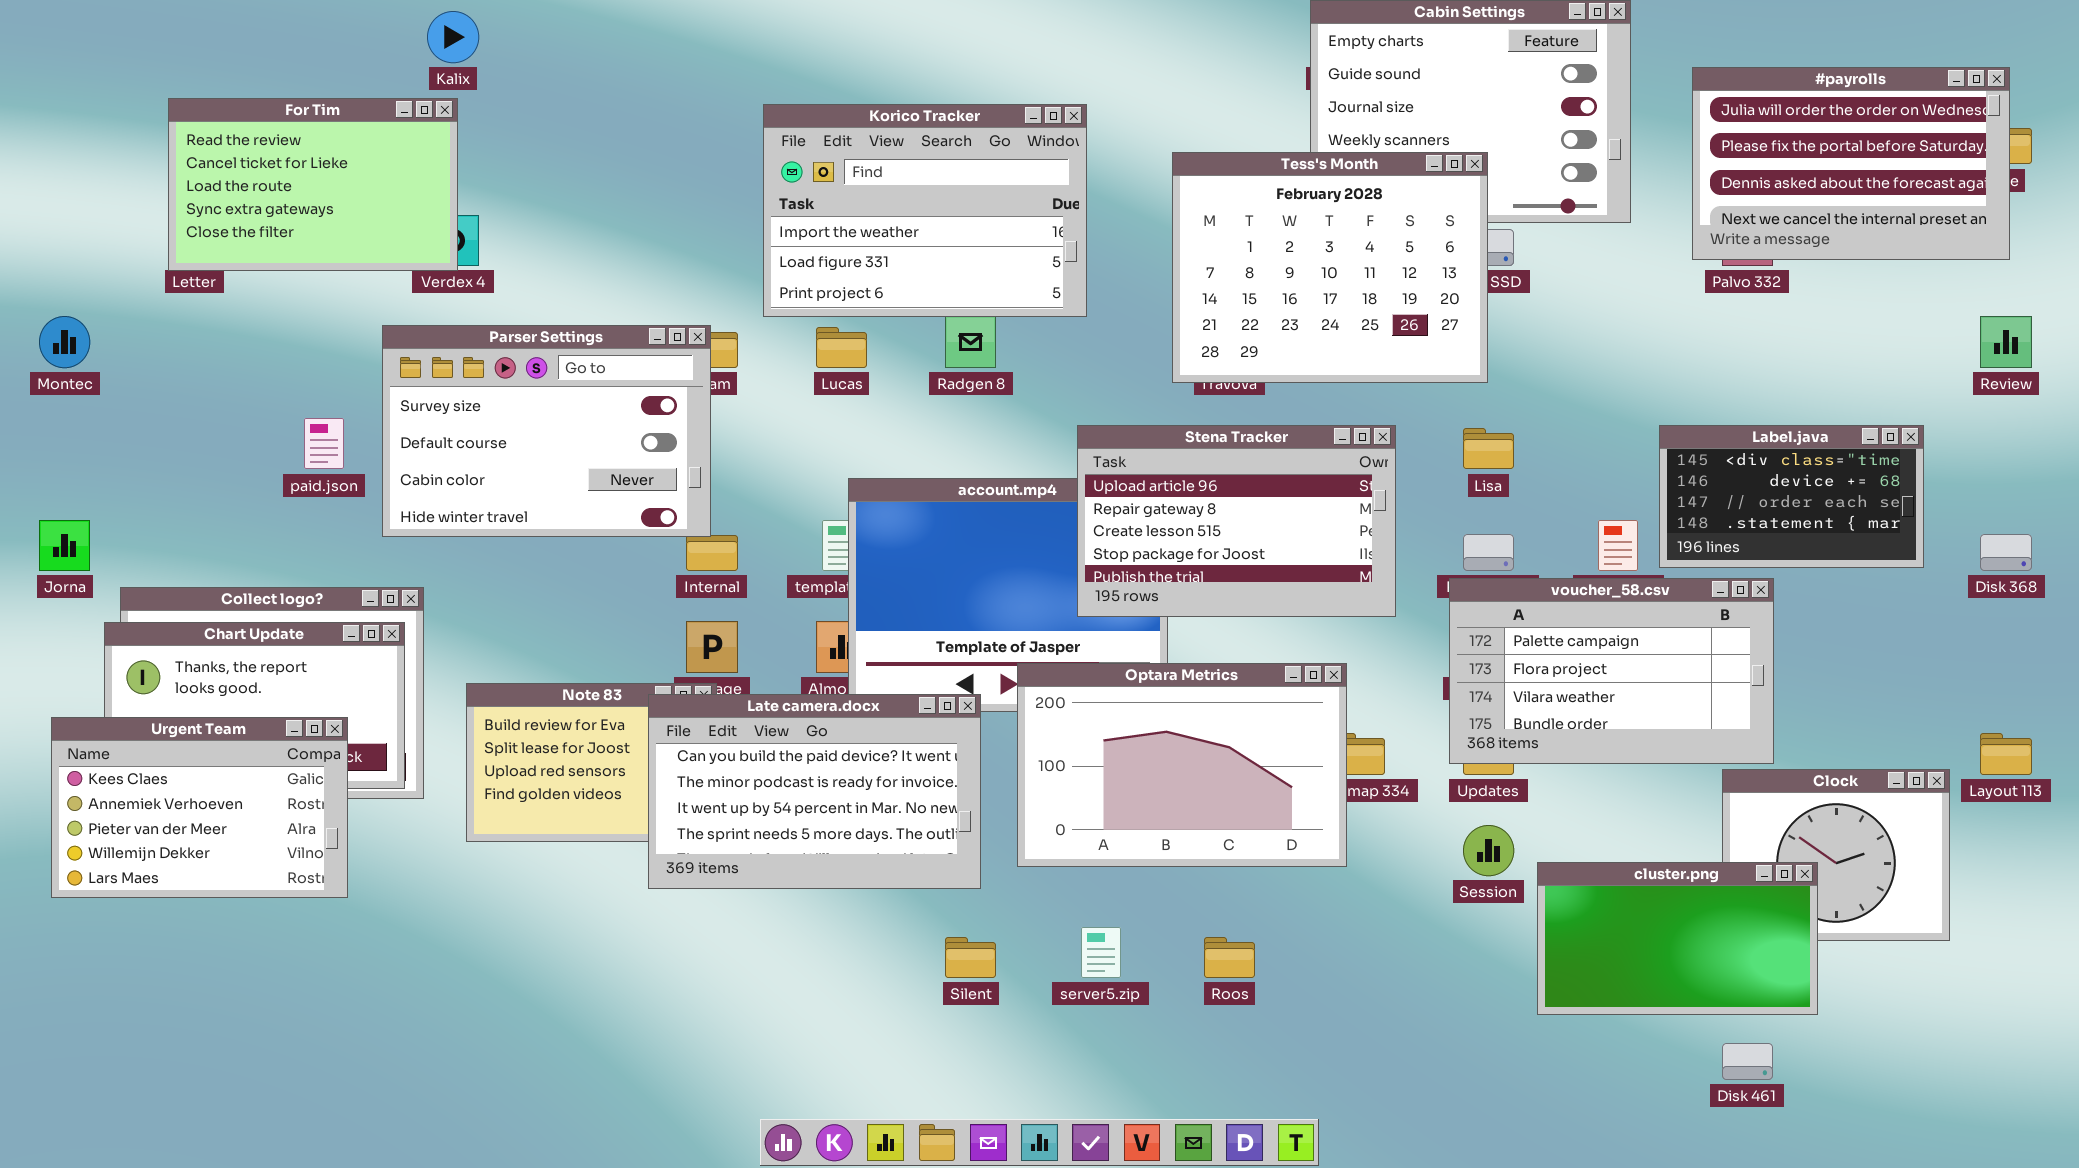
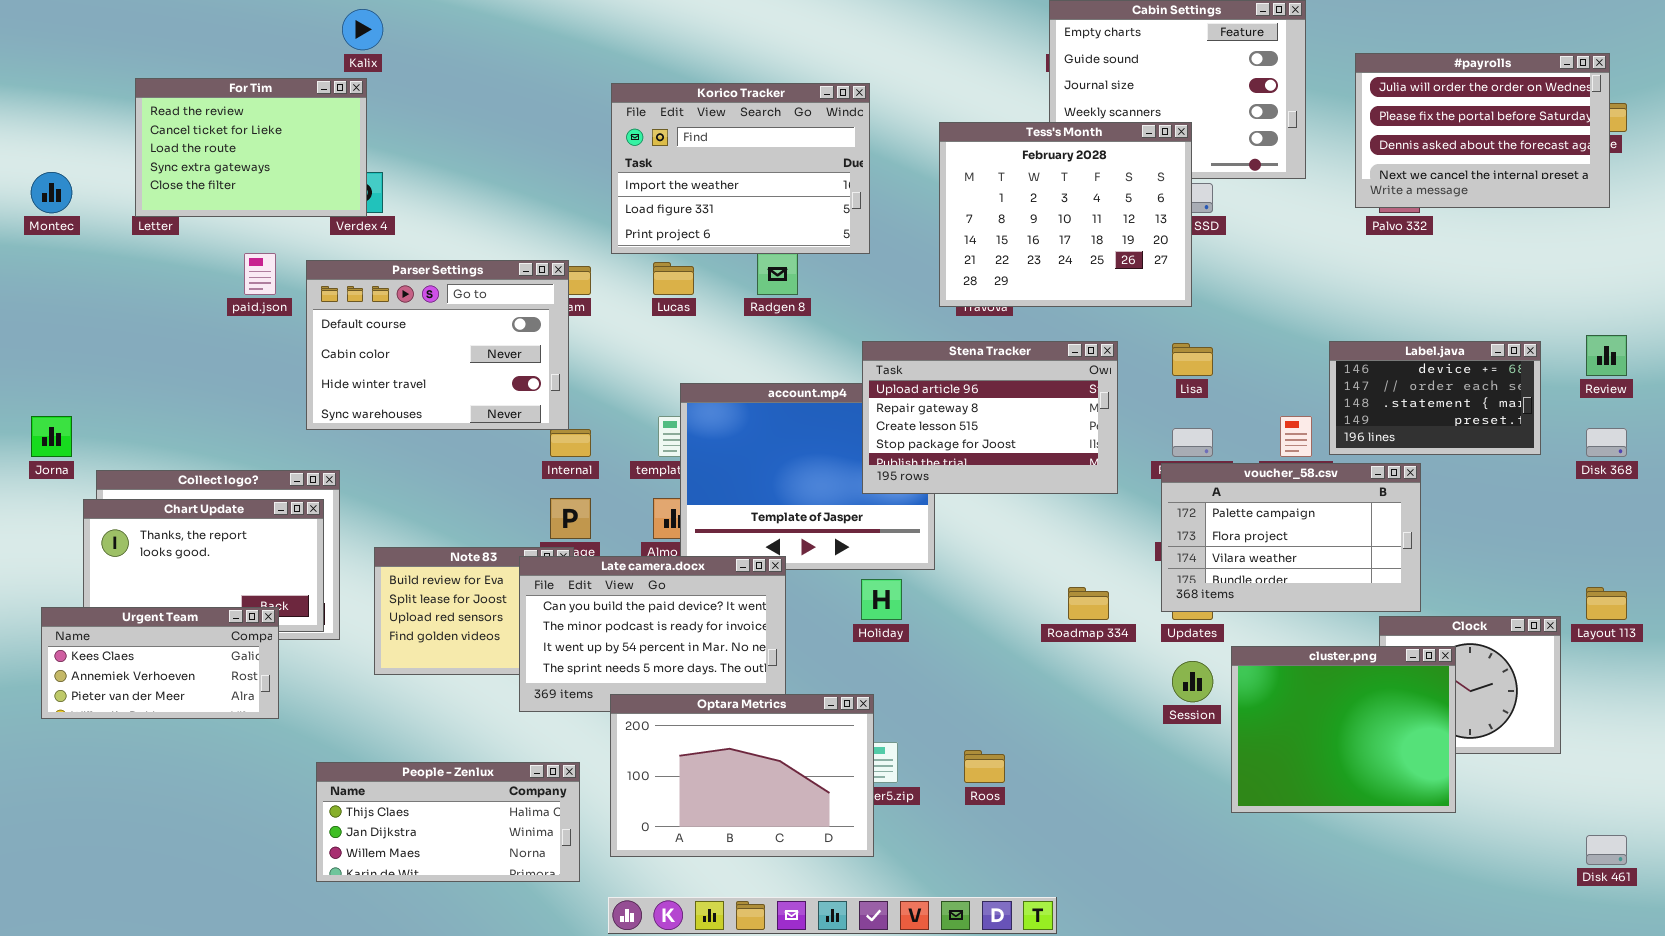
Montec: [39,316,90,368] -> [31,172,72,213], moved
Review: [1980,316,2032,368] -> [1586,335,1627,376], moved
Parser Settings: [382,325,711,537] -> [306,260,569,430], scrolled down 1 row
paid.json: [304,418,344,469] -> [244,253,276,295], moved
Label.java: [1659,425,1924,568] -> [1329,341,1541,455], scrolled down 1 row
Optara Metrics: [1017,663,1347,867] -> [610,694,874,857], moved
Urgent Team: [51,717,348,898] -> [41,607,279,719], resized
cluster.png: [1537,862,1818,1015] -> [1231,646,1456,813], resized
People - Zenlux: none -> [316,762,580,882], opened
Disk 461: [1722,1043,1773,1080] -> [1586,835,1627,865], moved

